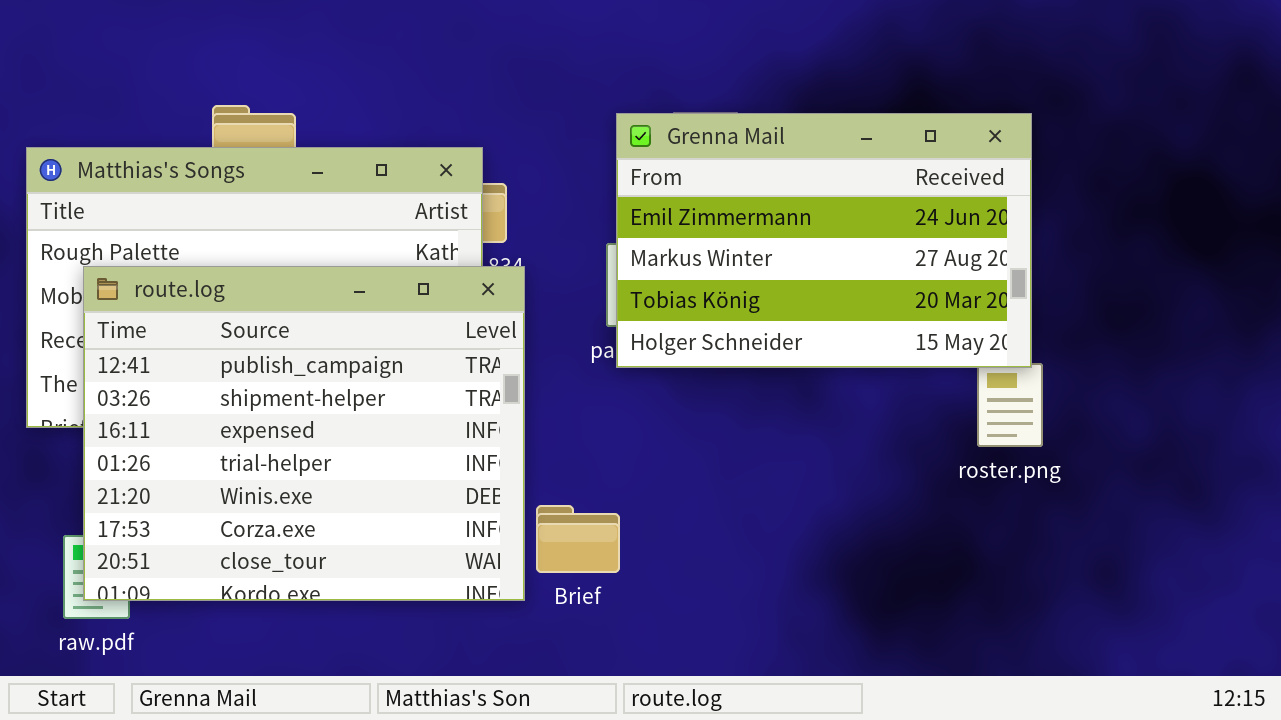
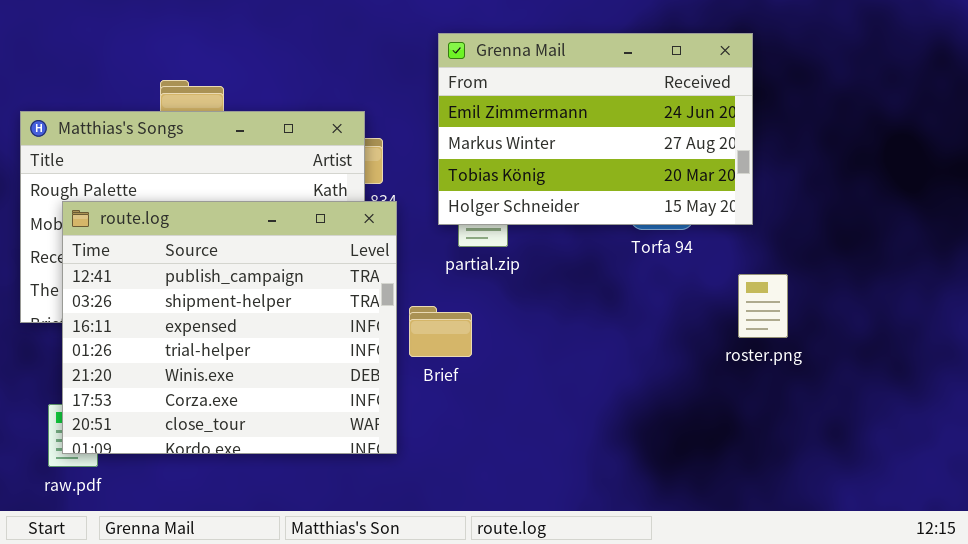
Grenna Mail: [616,113,1032,368] -> [438,33,753,225], moved
Brief: [536,505,620,573] -> [409,306,472,357], moved

